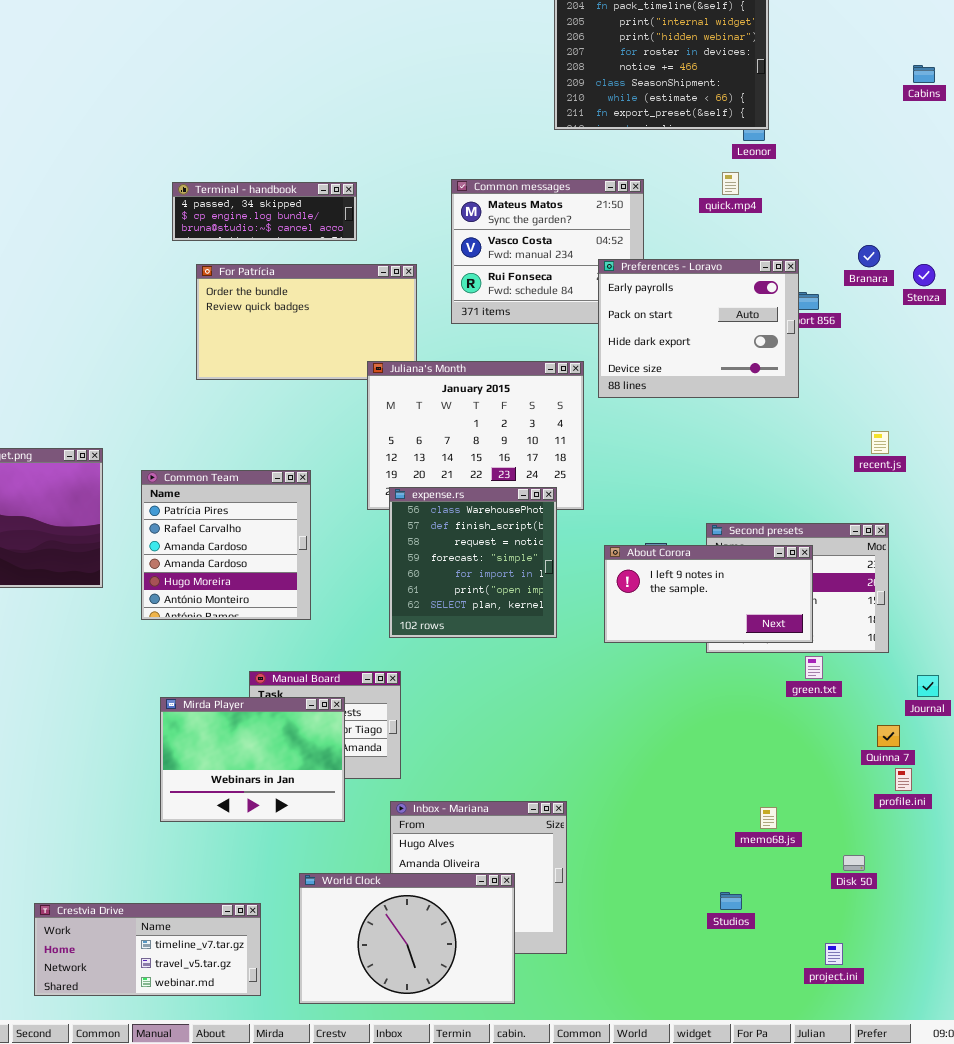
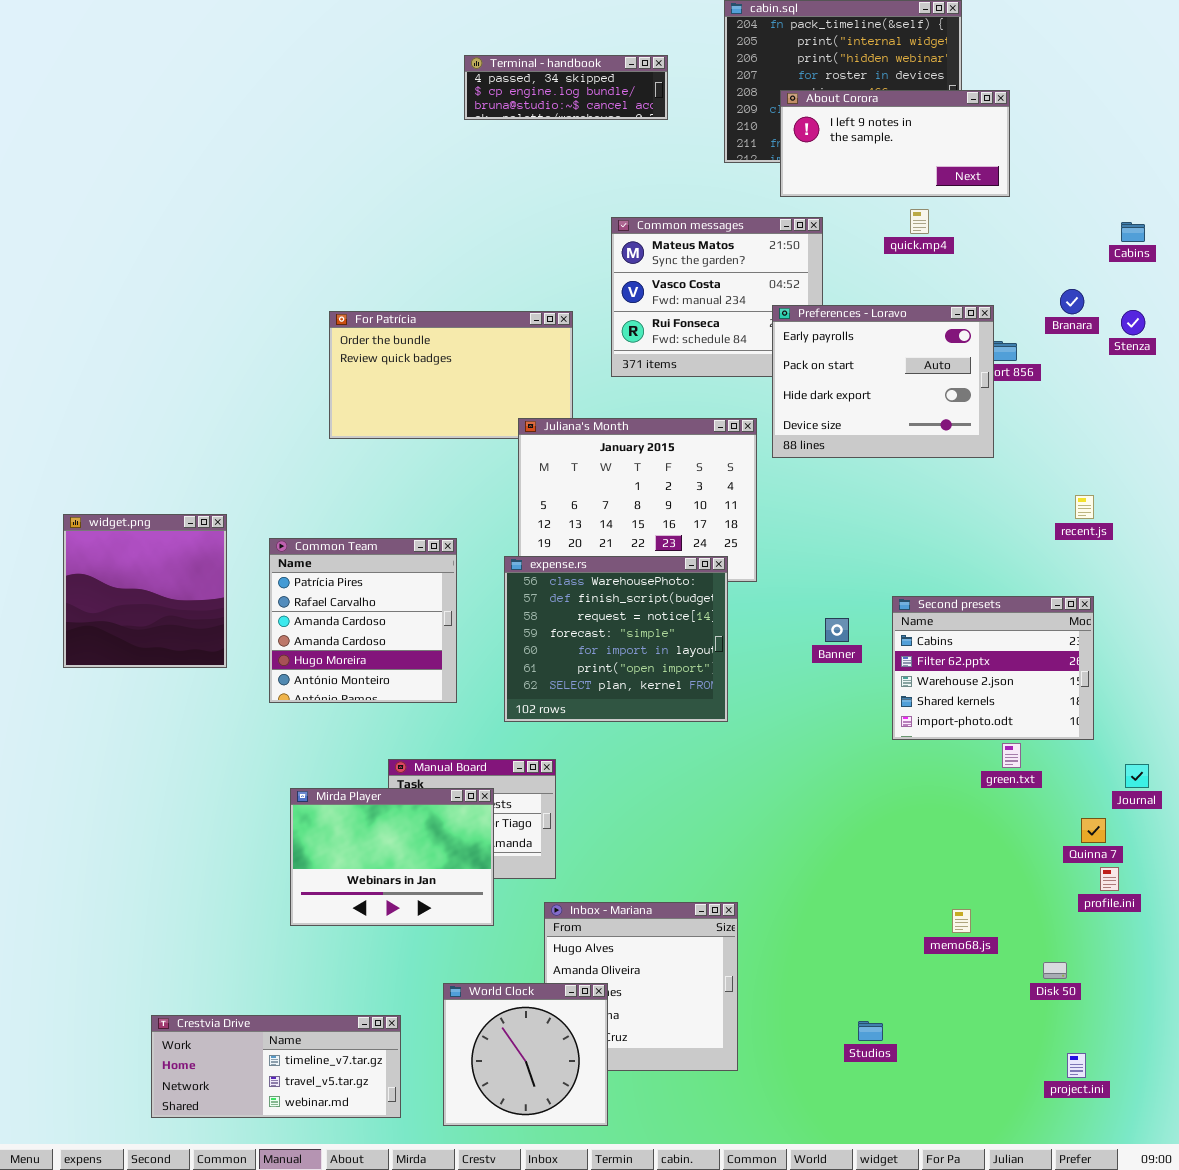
Cabins: [913,65,935,83] -> [1121,222,1145,242], moved
Terminal - handbook: [172,182,357,241] -> [464,55,668,120], moved
expense.rs: [389,487,557,638] -> [504,556,728,722], resized
About Corora: [604,545,813,643] -> [780,90,1010,197], moved
World Clock: [299,873,515,1004] -> [443,983,608,1126], resized
Studios: [720,892,742,910] -> [858,1021,883,1041], moved
project.ini: [825,943,843,965] -> [1067,1053,1086,1078], moved

